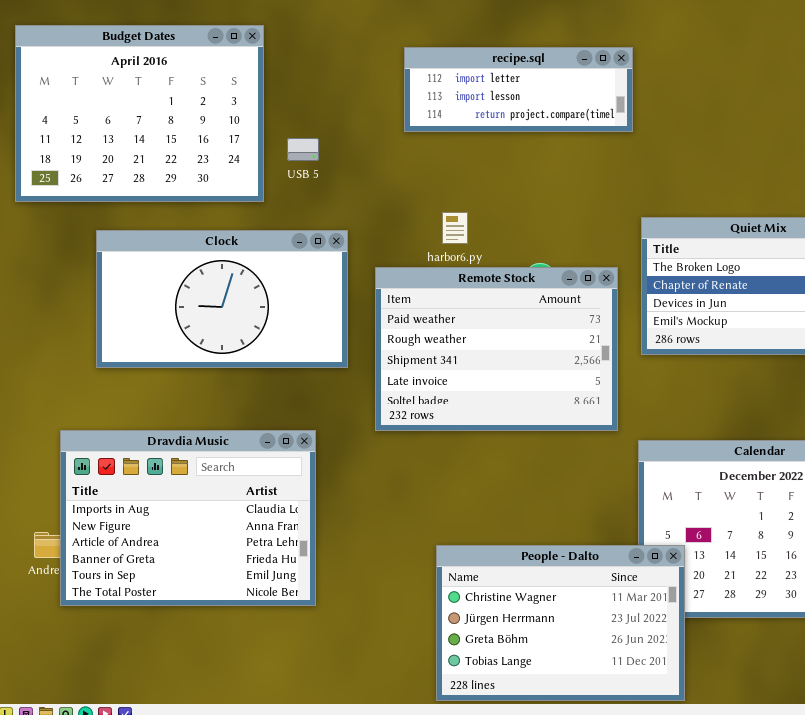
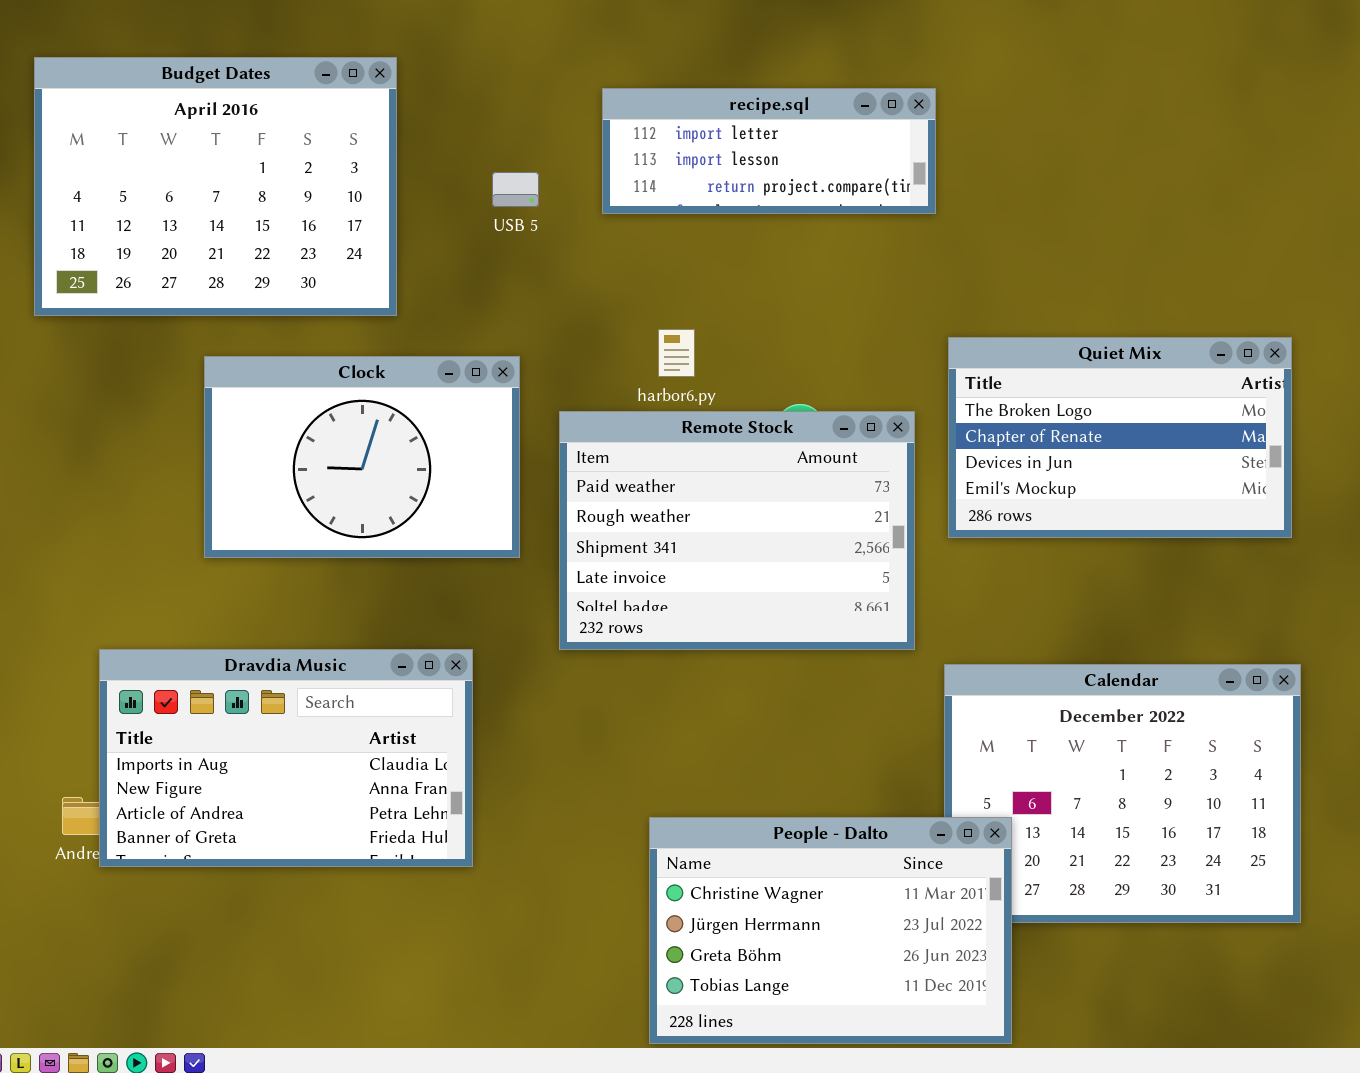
USB 5: [287,138,319,161] -> [492,172,539,207], moved
Clock: [96,230,348,368] -> [204,356,520,558], resized
Dravdia Music: [60,430,316,606] -> [99,649,473,867], resized

